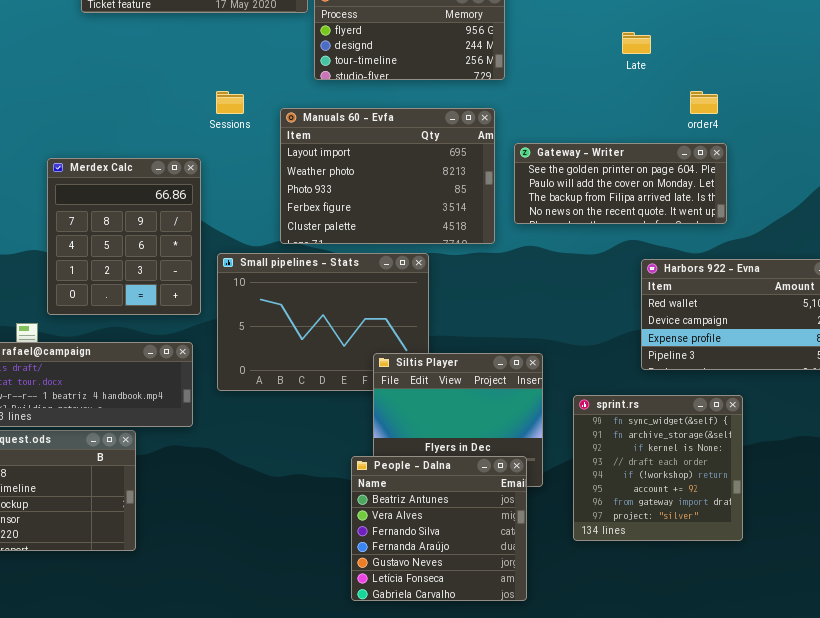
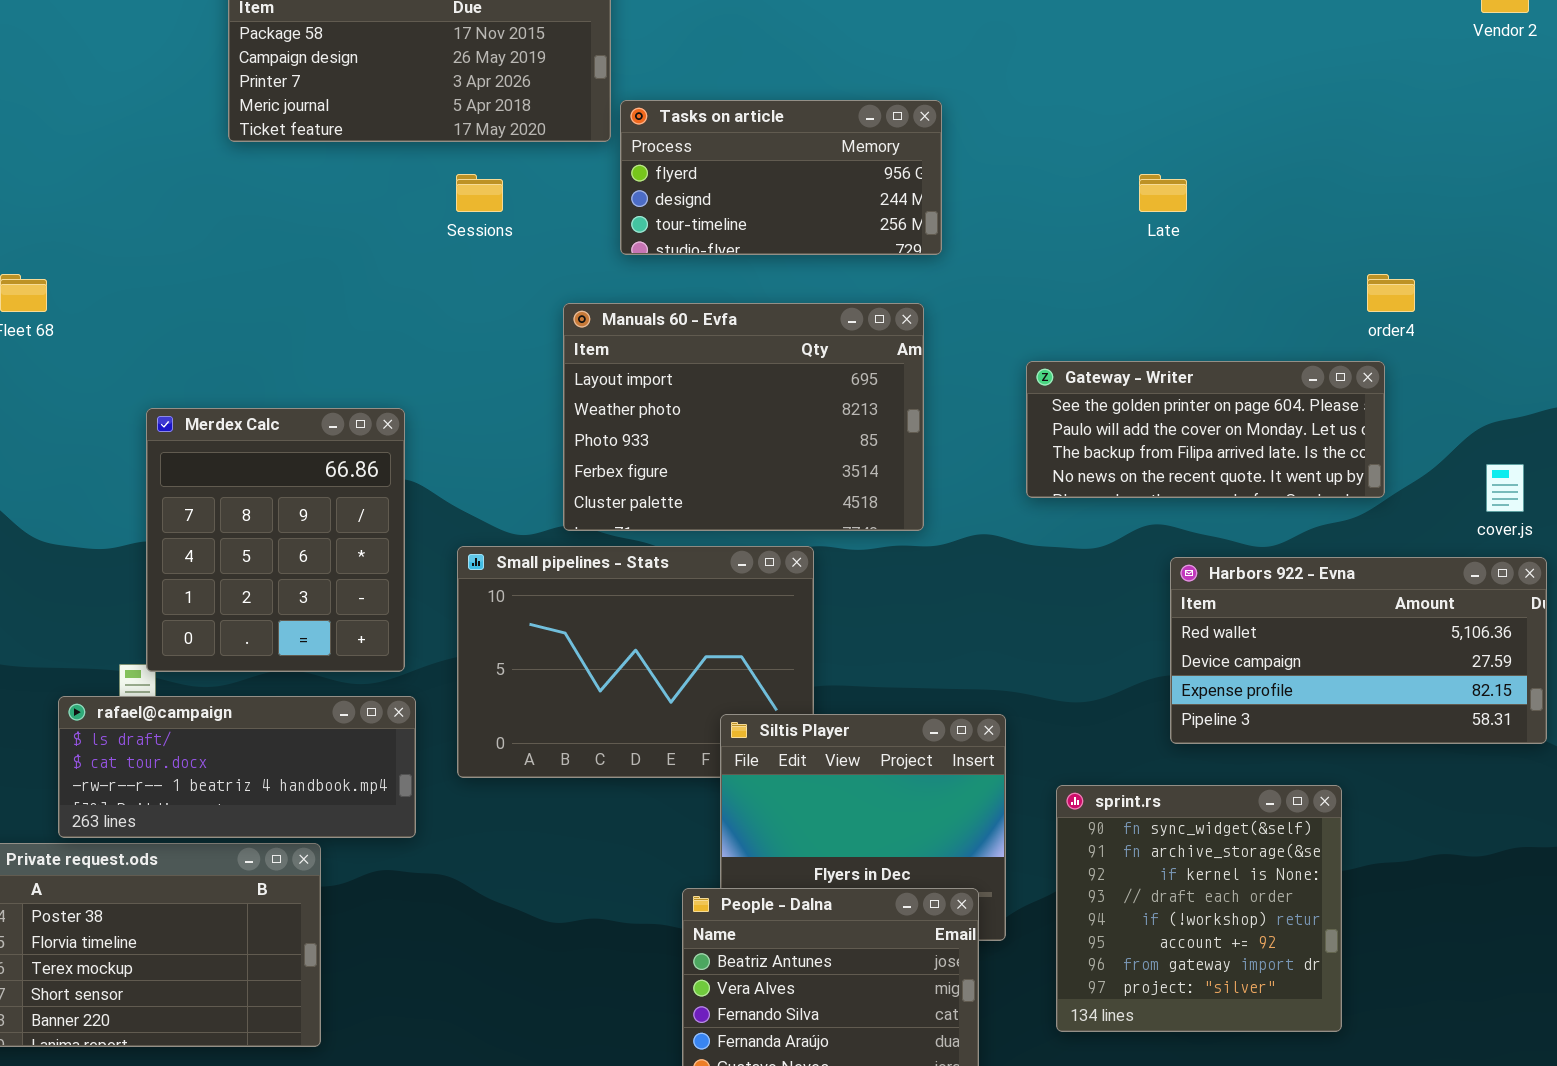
Sessions: [216,91,244,114] -> [456,174,503,212], moved
order4: [690,91,718,114] -> [1367,274,1415,312], moved
Gateway - Writer: [514,143,727,224] -> [1026,361,1385,498], moved
Merdex Calc: [47,158,201,315] -> [146,408,405,672], moved

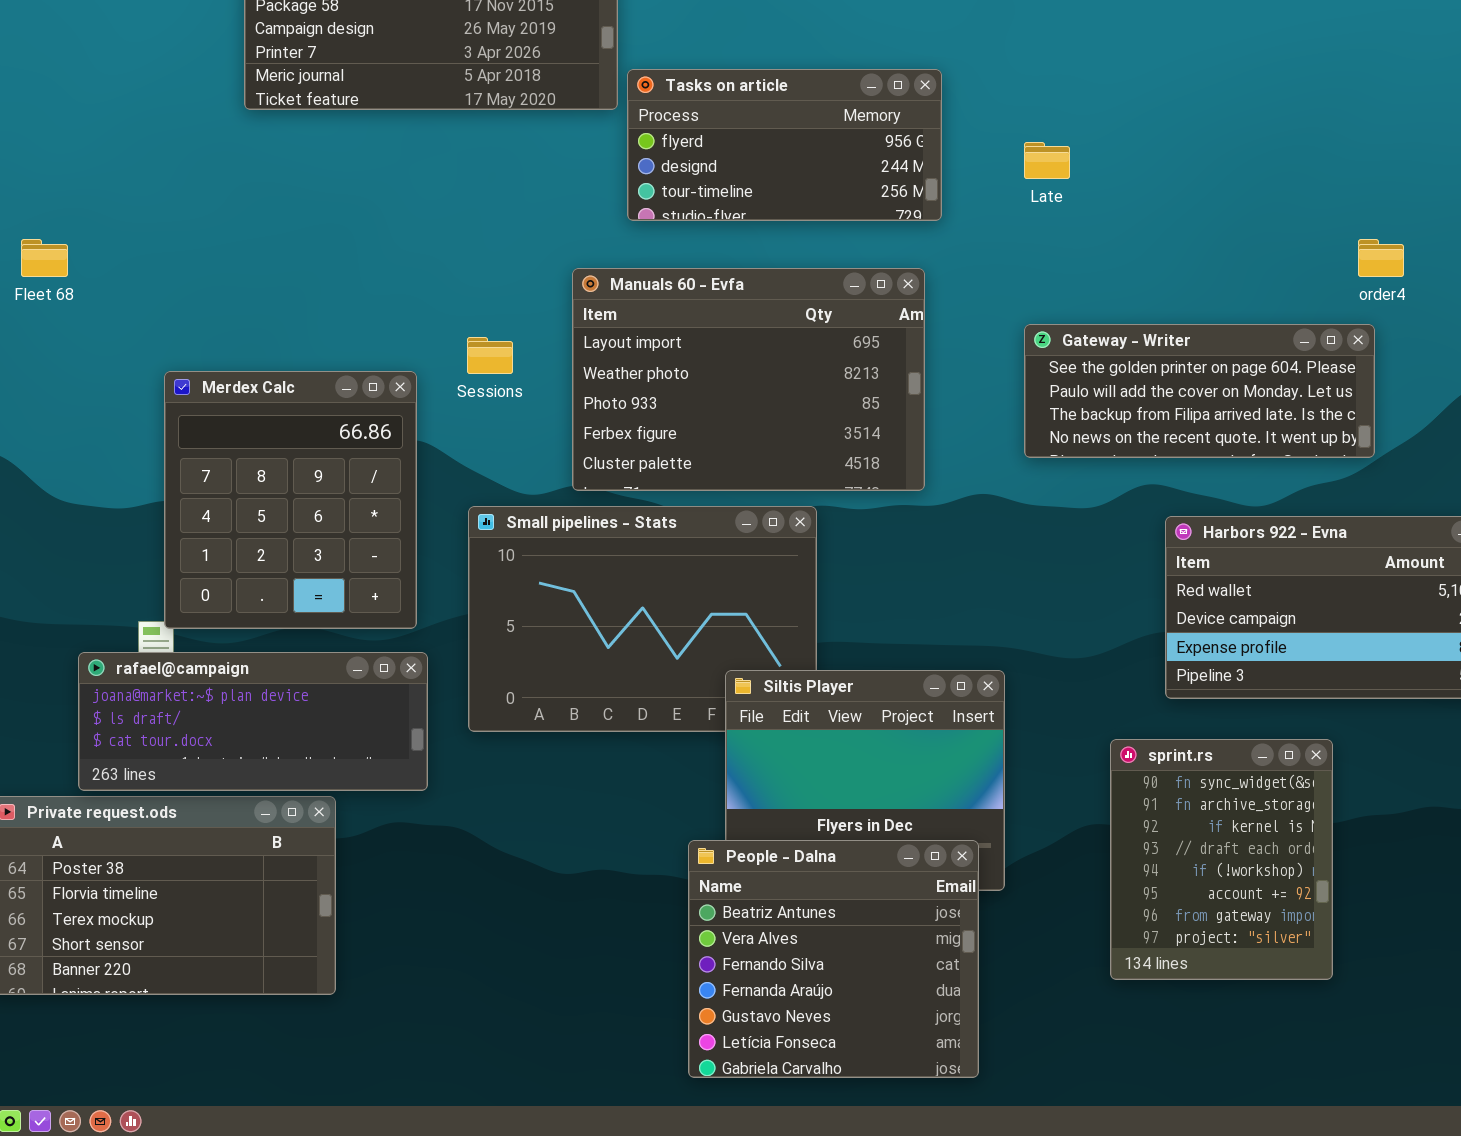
Sessions: [456,174,503,212] -> [467,337,513,374], moved
Late: [1139,174,1187,212] -> [1024,142,1070,179], moved
rafael@campaign: [58,696,416,838] -> [78,652,428,791], scrolled up 1 row
sprint.rs: [1056,785,1342,1032] -> [1110,739,1333,980], resized

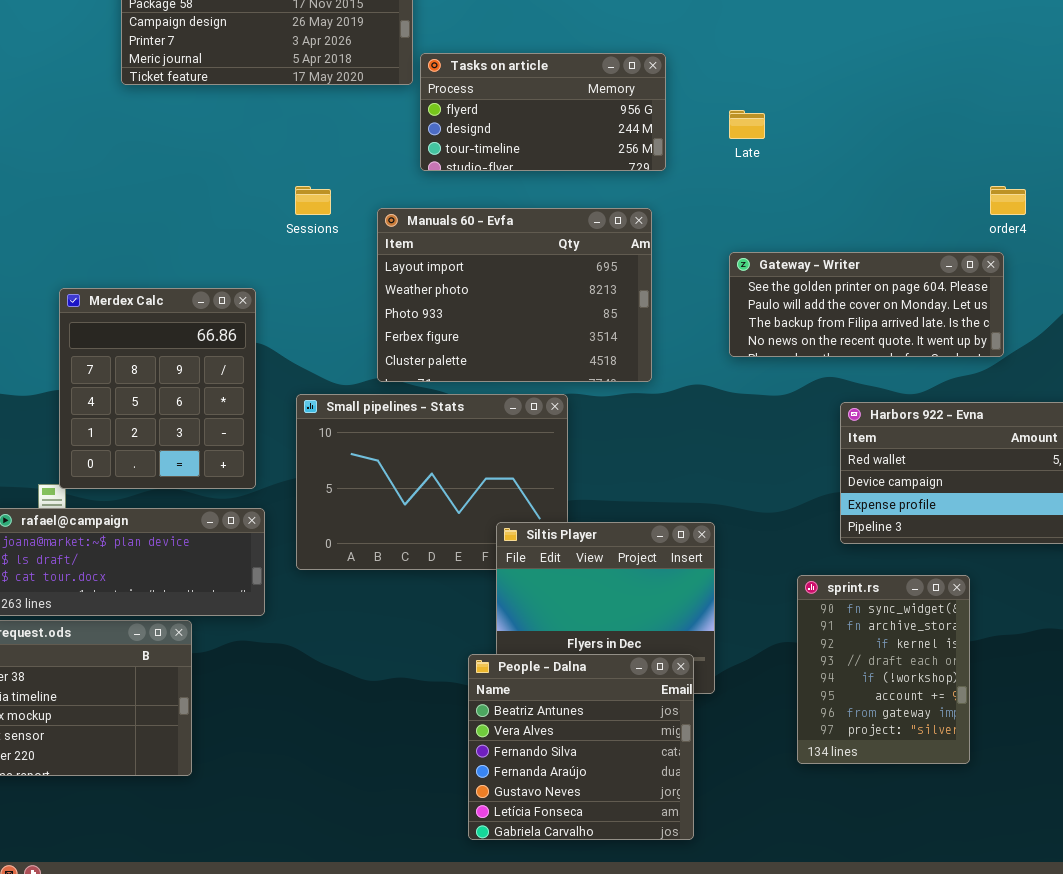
Sessions: [467,337,513,374] -> [295,186,331,215], moved

